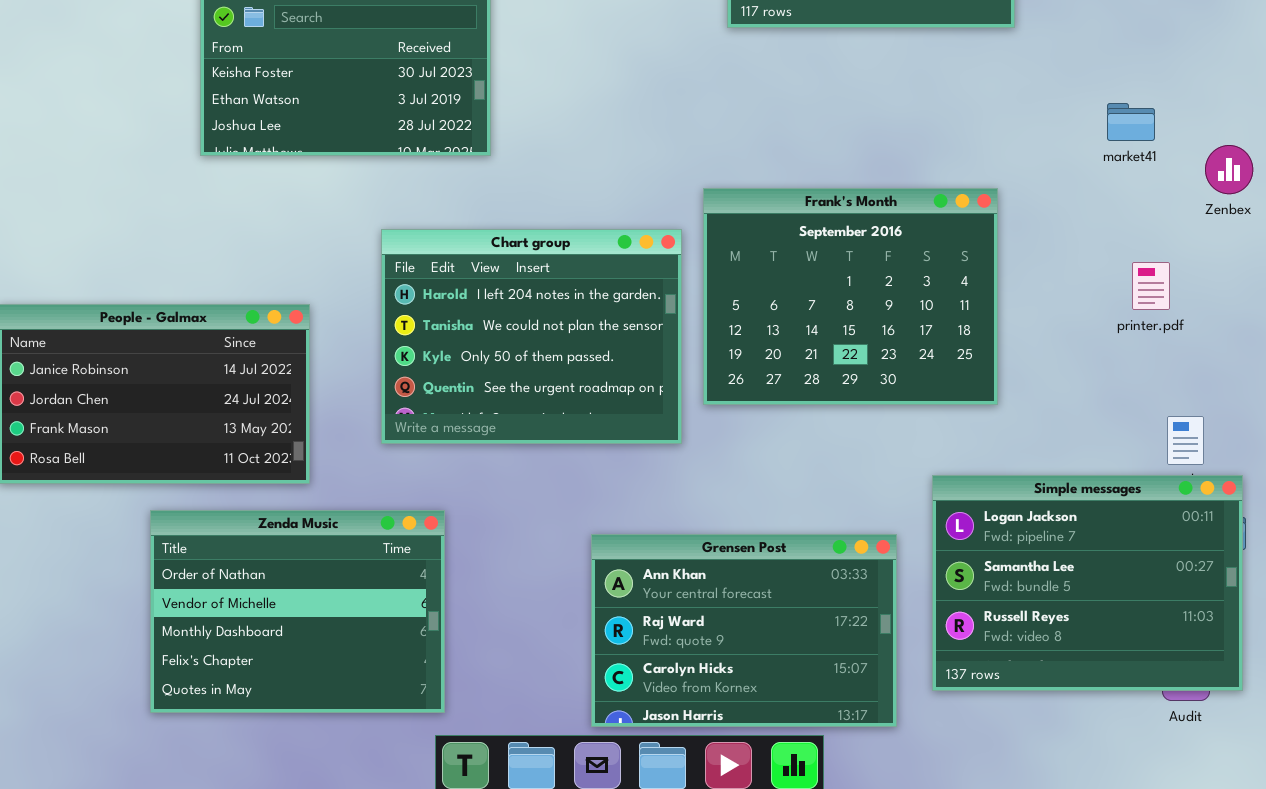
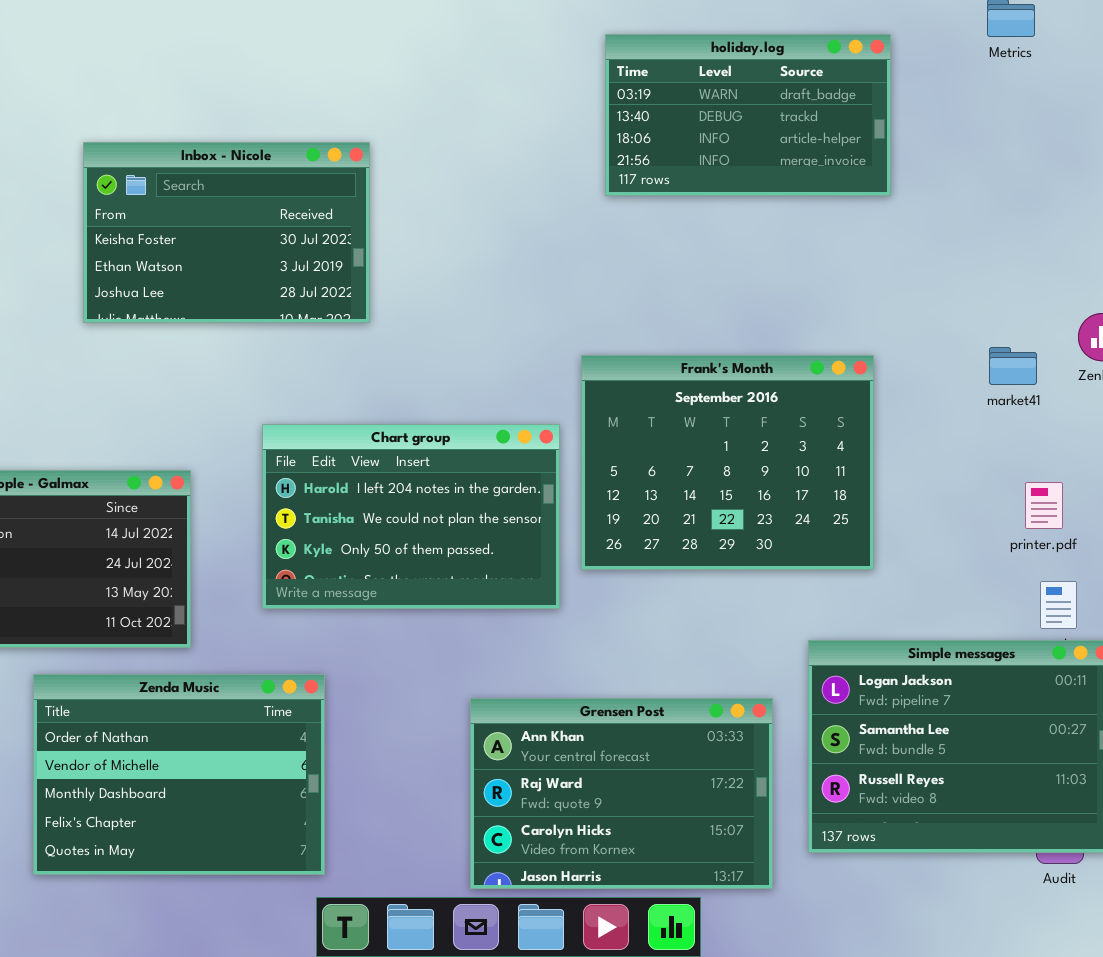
market41: [1107,103,1155,141] -> [989,347,1037,385], moved
Chart group: [381,229,682,444] -> [262,424,560,609], resized
printer.pdf: [1132,262,1170,310] -> [1025,482,1063,529], moved

